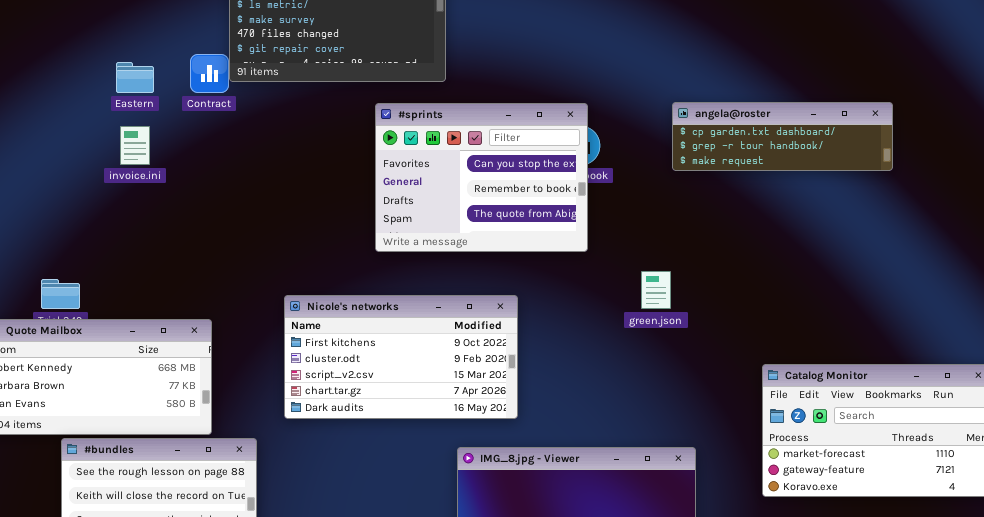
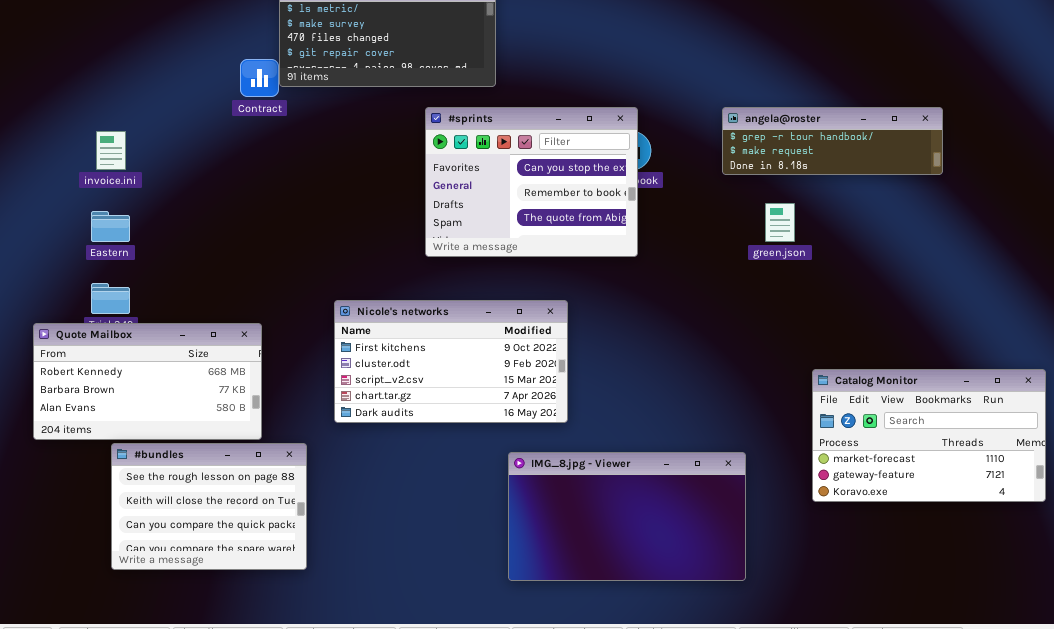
Eastern: [116,62,154,93] -> [91,211,130,242], moved
angela@roster: [672,102,893,171] -> [722,107,943,175], scrolled down 1 row
invoice.ini: [120,126,150,165] -> [96,131,126,170], moved
green.json: [641,271,671,309] -> [765,203,795,242], moved

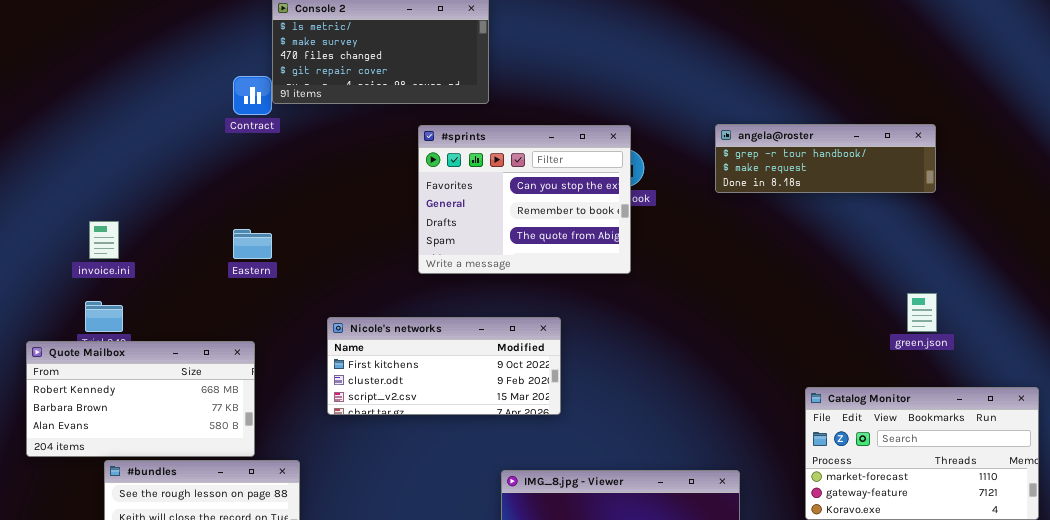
invoice.ini: [96,131,126,170] -> [89,221,119,259], moved
green.json: [765,203,795,242] -> [907,293,937,332], moved
Eastern: [91,211,130,242] -> [233,229,272,259], moved
Nicole's networks: [334,300,568,423] -> [327,317,561,415], resized

